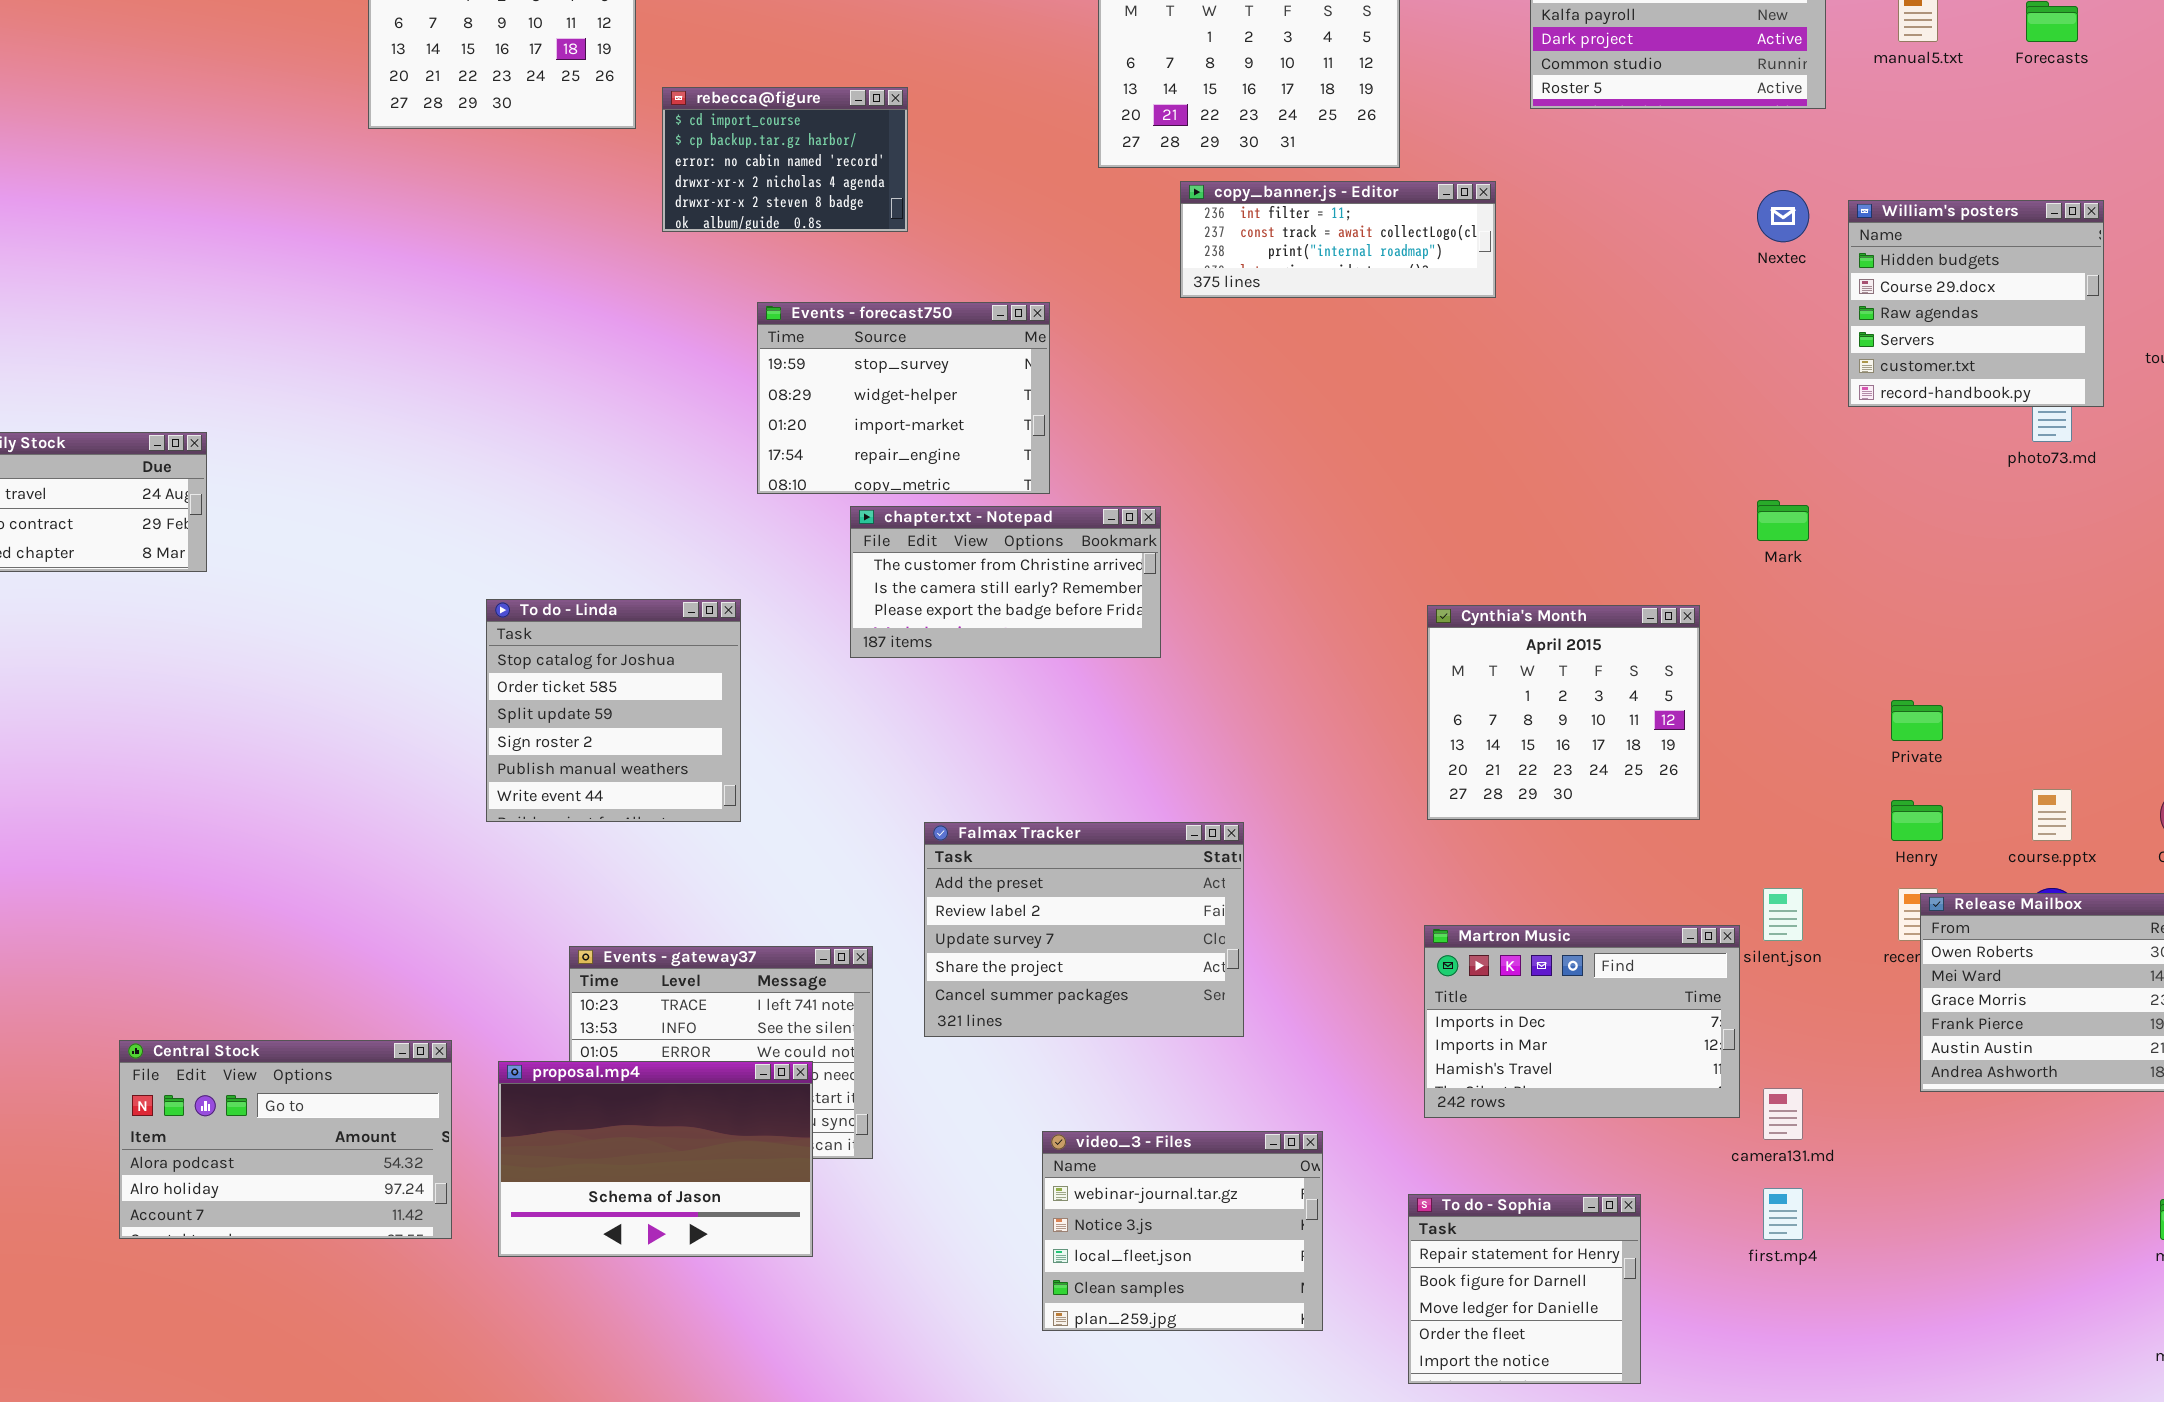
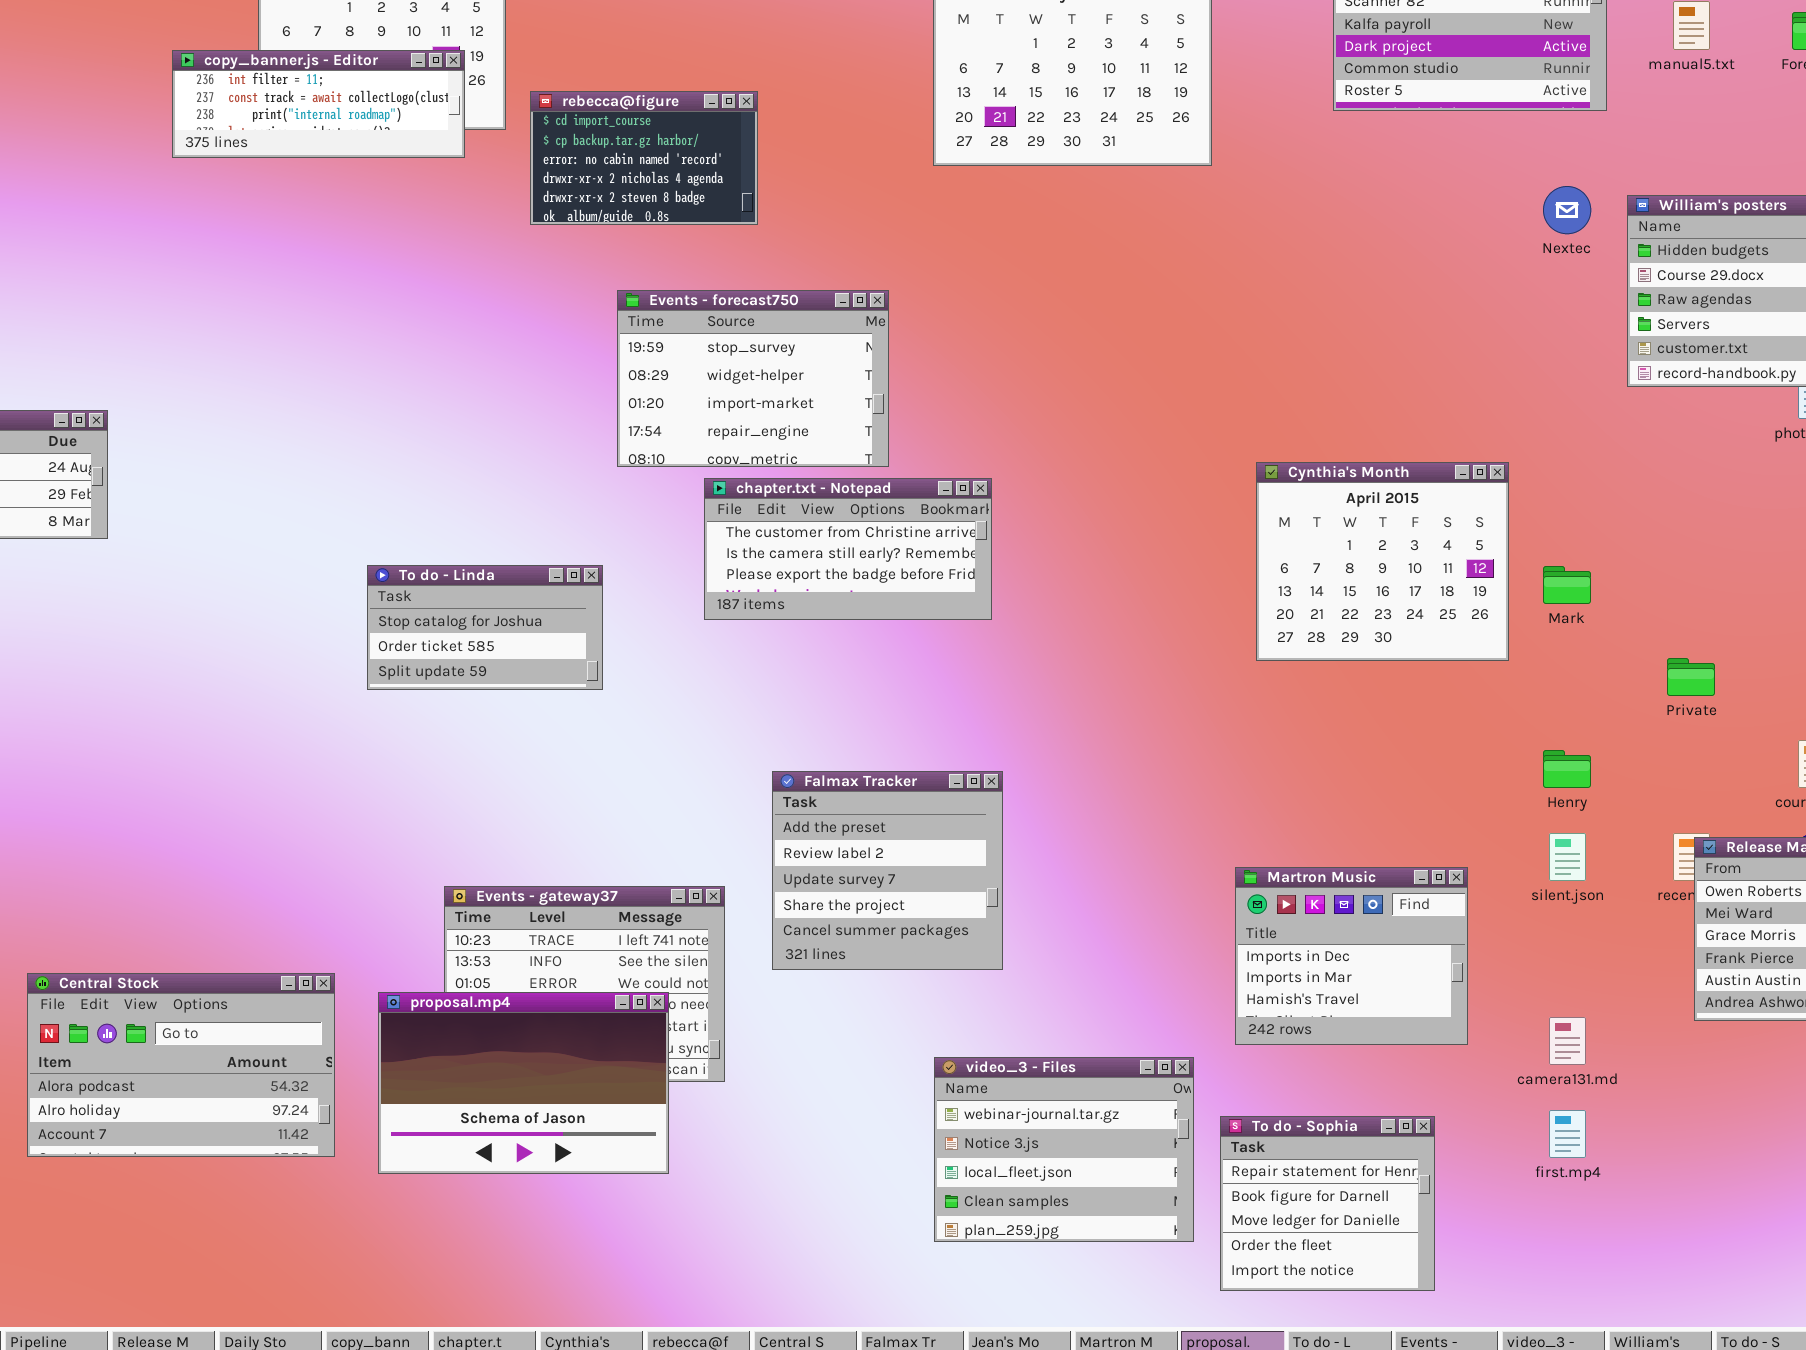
copy_banner.js - Editor: [1180,181,1496,298] -> [172,50,465,158], moved
Mark: [1757,500,1809,541] -> [1543,566,1591,604], moved
To do - Linda: [486,599,741,822] -> [367,565,603,690], resized
Cynthia's Month: [1427,605,1700,820] -> [1256,462,1509,661], moved
Henry: [1891,800,1943,841] -> [1543,750,1591,788], moved
Falmax Tracker: [924,822,1244,1037] -> [772,771,1003,970], resized
Martron Music: [1424,925,1740,1118] -> [1235,867,1468,1045], resized
video_3 - Files: [1042,1131,1323,1331] -> [934,1057,1194,1242], moved

